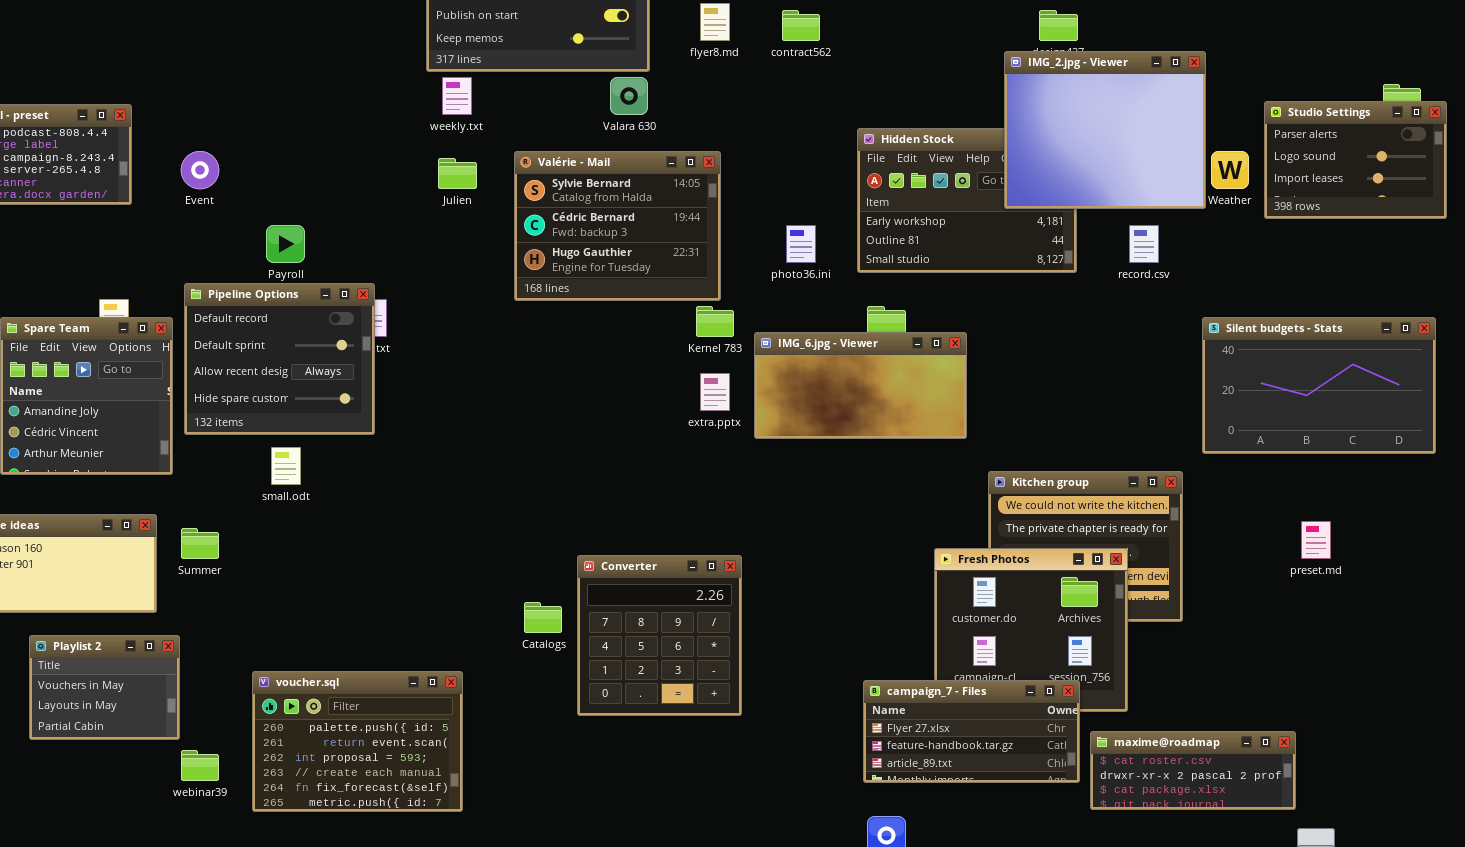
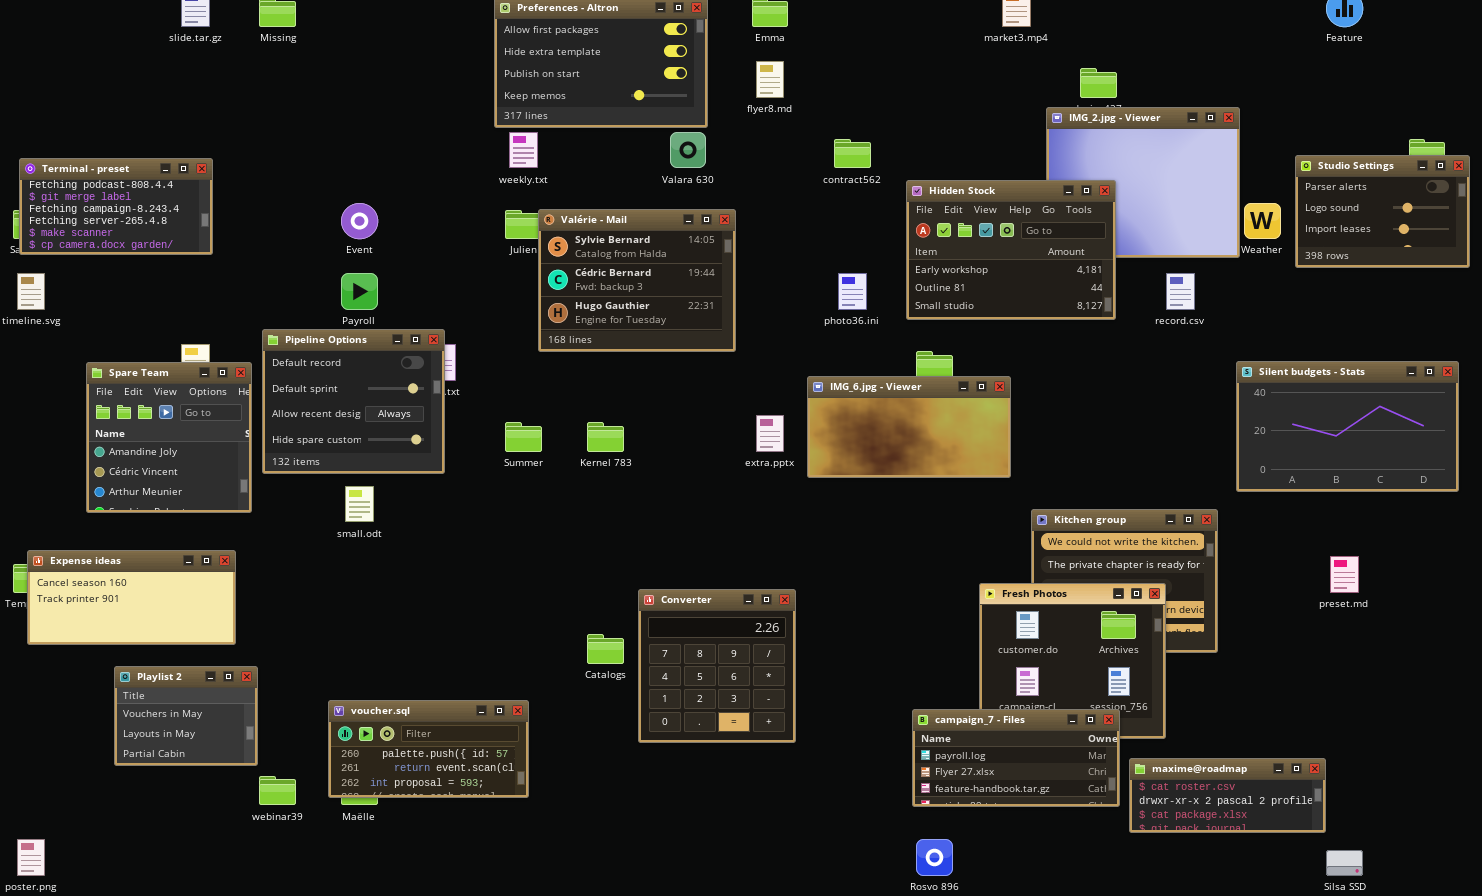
contract562: [782,10,820,41] -> [834,139,871,168], moved
Hidden Stock: [857,128,1077,273] -> [906,180,1116,320], raised
Event: [181,151,219,189] -> [341,203,378,239], moved
Valérie - Mail: [514,151,721,301] -> [538,209,736,352], moved
Kernel 783: [696,306,734,337] -> [587,422,624,452], moved
Summer: [181,528,219,559] -> [505,422,542,452], moved
voucher.sql: [252,671,463,812] -> [328,700,529,798], resized
campaign_7 - Files: [863,680,1080,783] -> [912,709,1120,807], scrolled up 1 row

